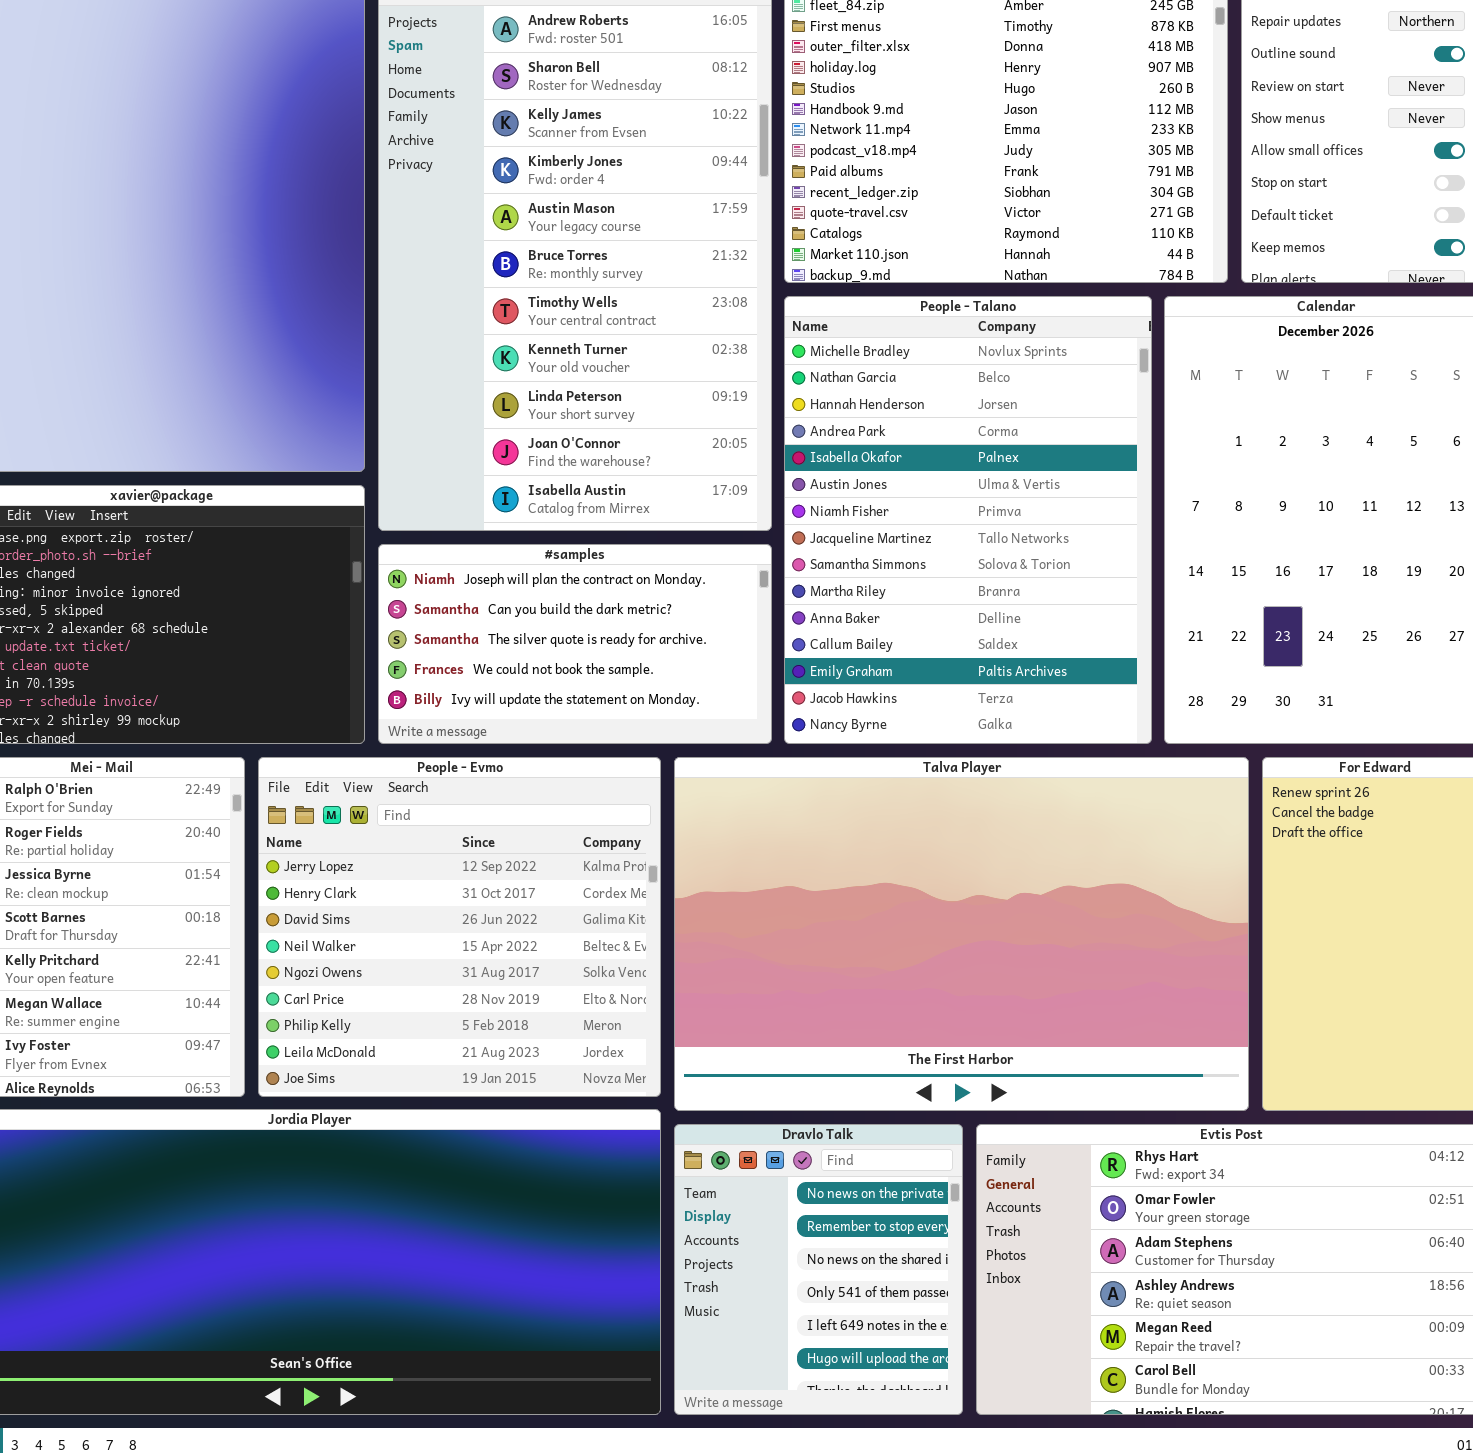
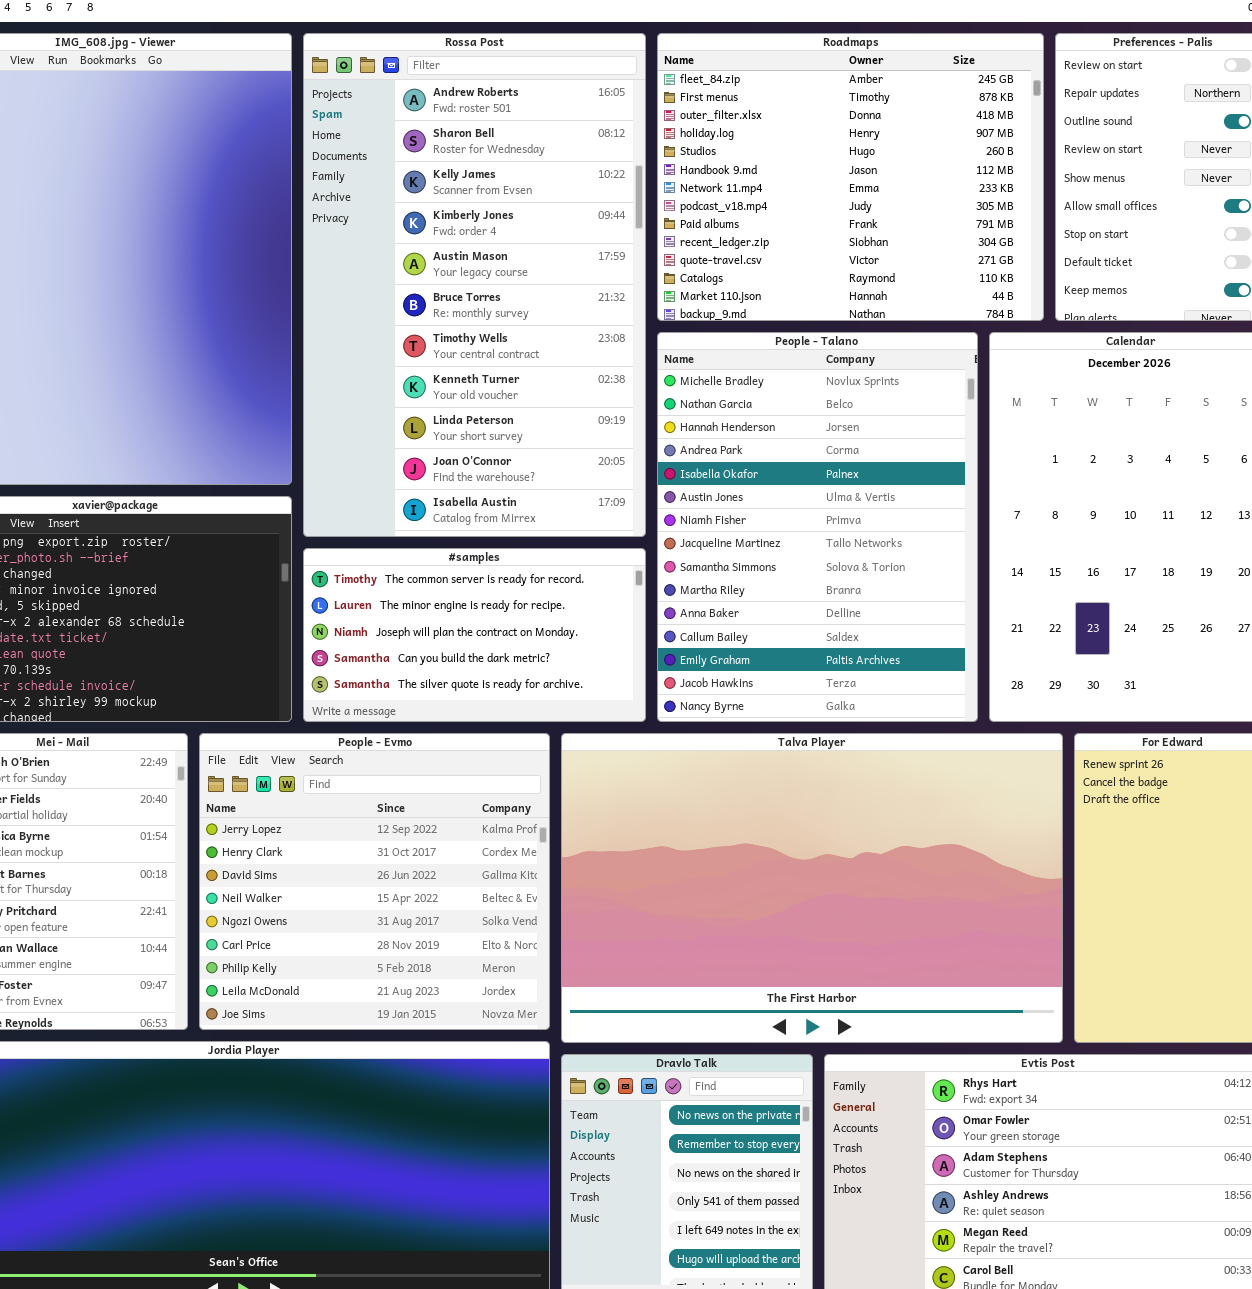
#samples: [378,544,772,744] -> [303,548,646,722], scrolled up 2 rows

